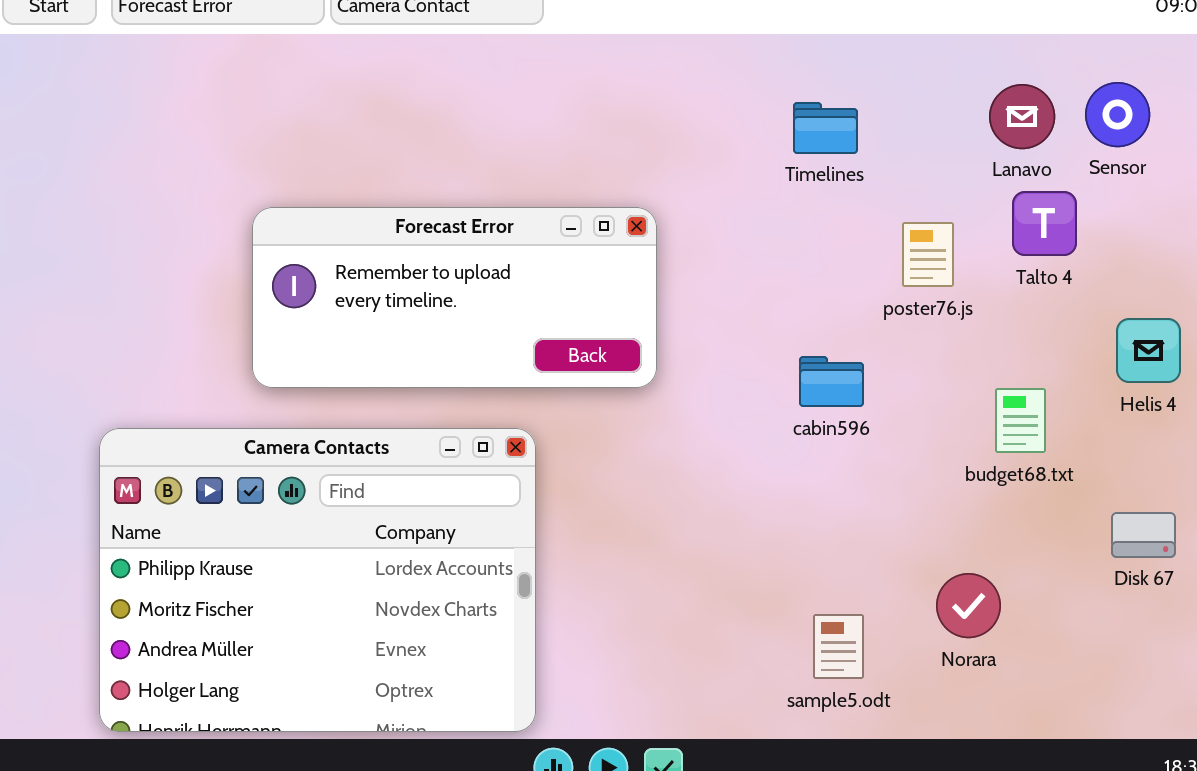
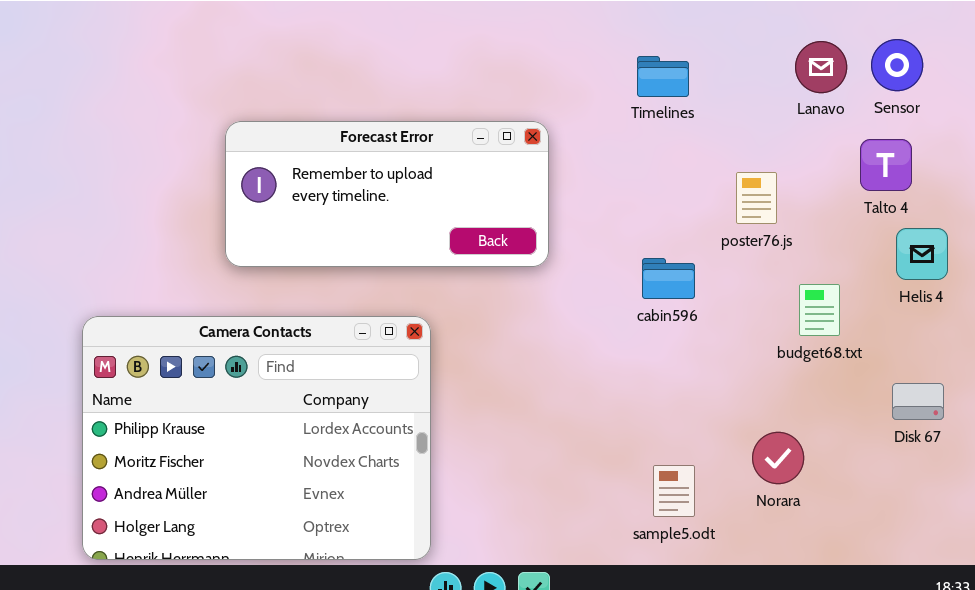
Talto 4: [1012,191,1077,256] -> [860,139,912,191], moved
Forecast Error: [252,207,657,388] -> [225,121,549,267], moved
poster76.js: [902,222,954,287] -> [736,172,777,224], moved

